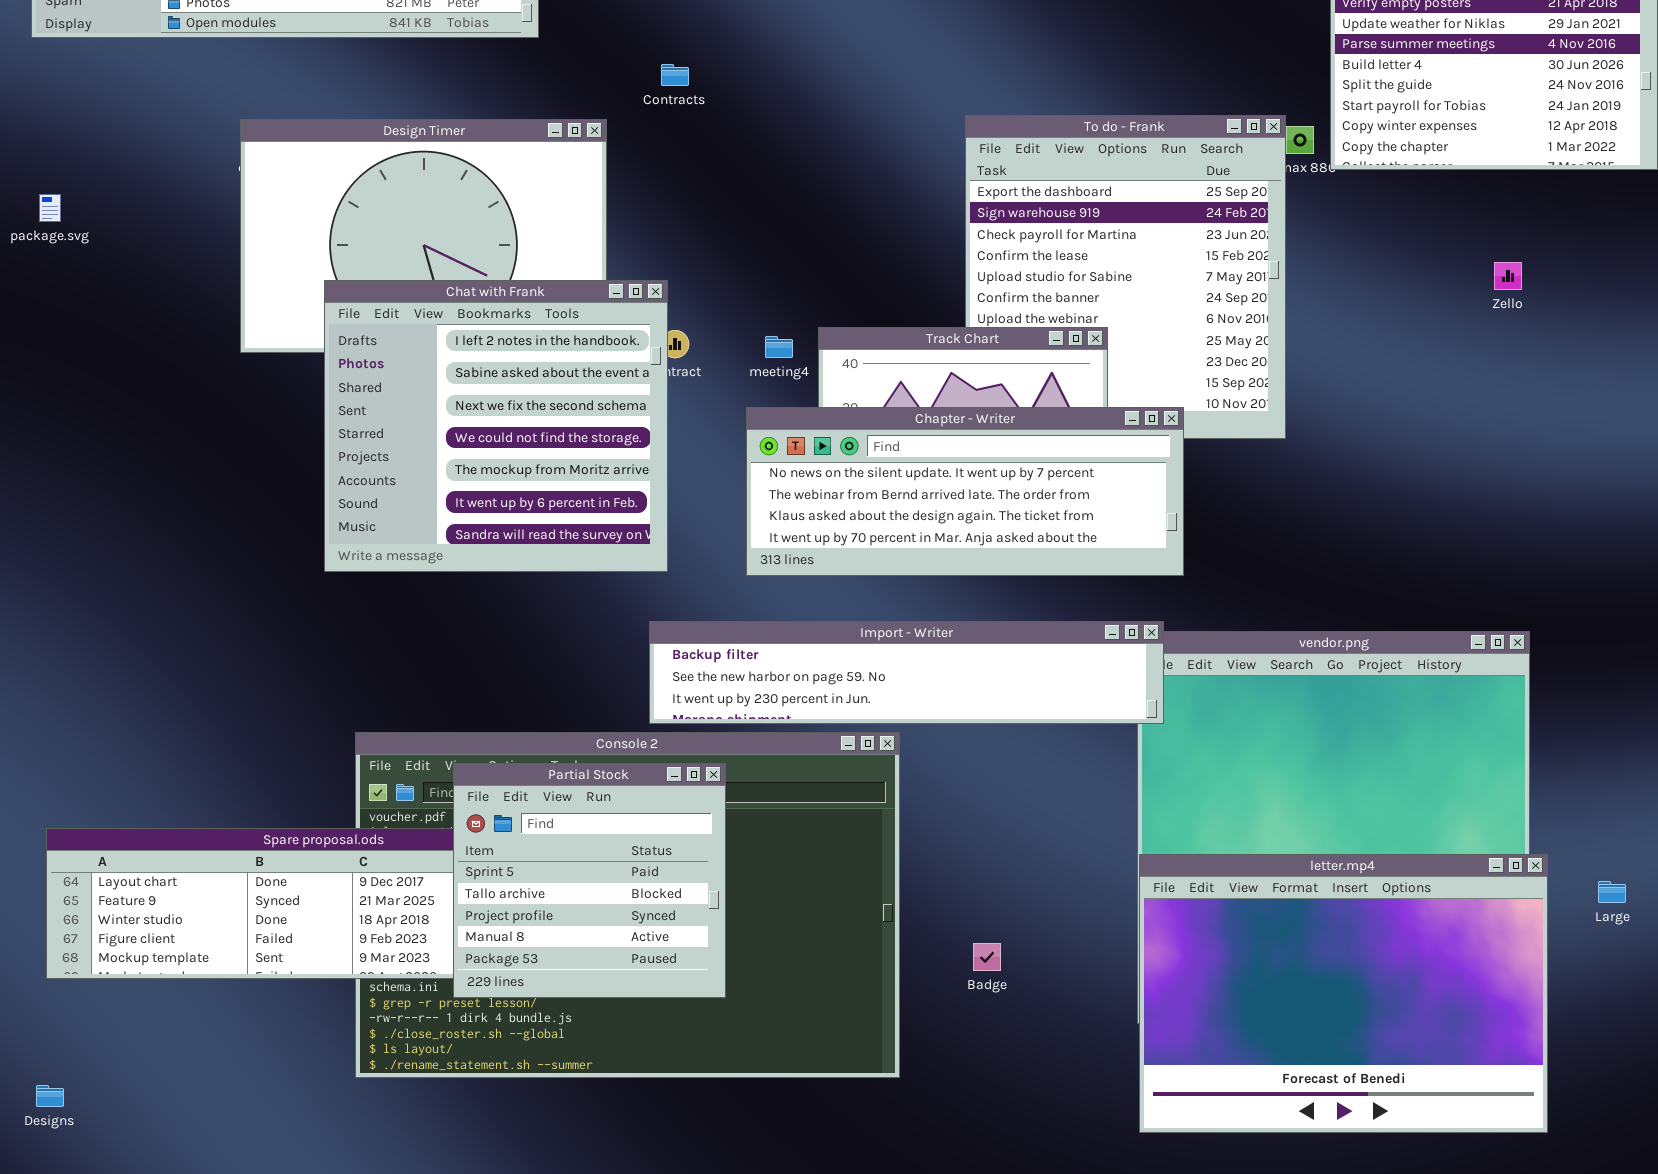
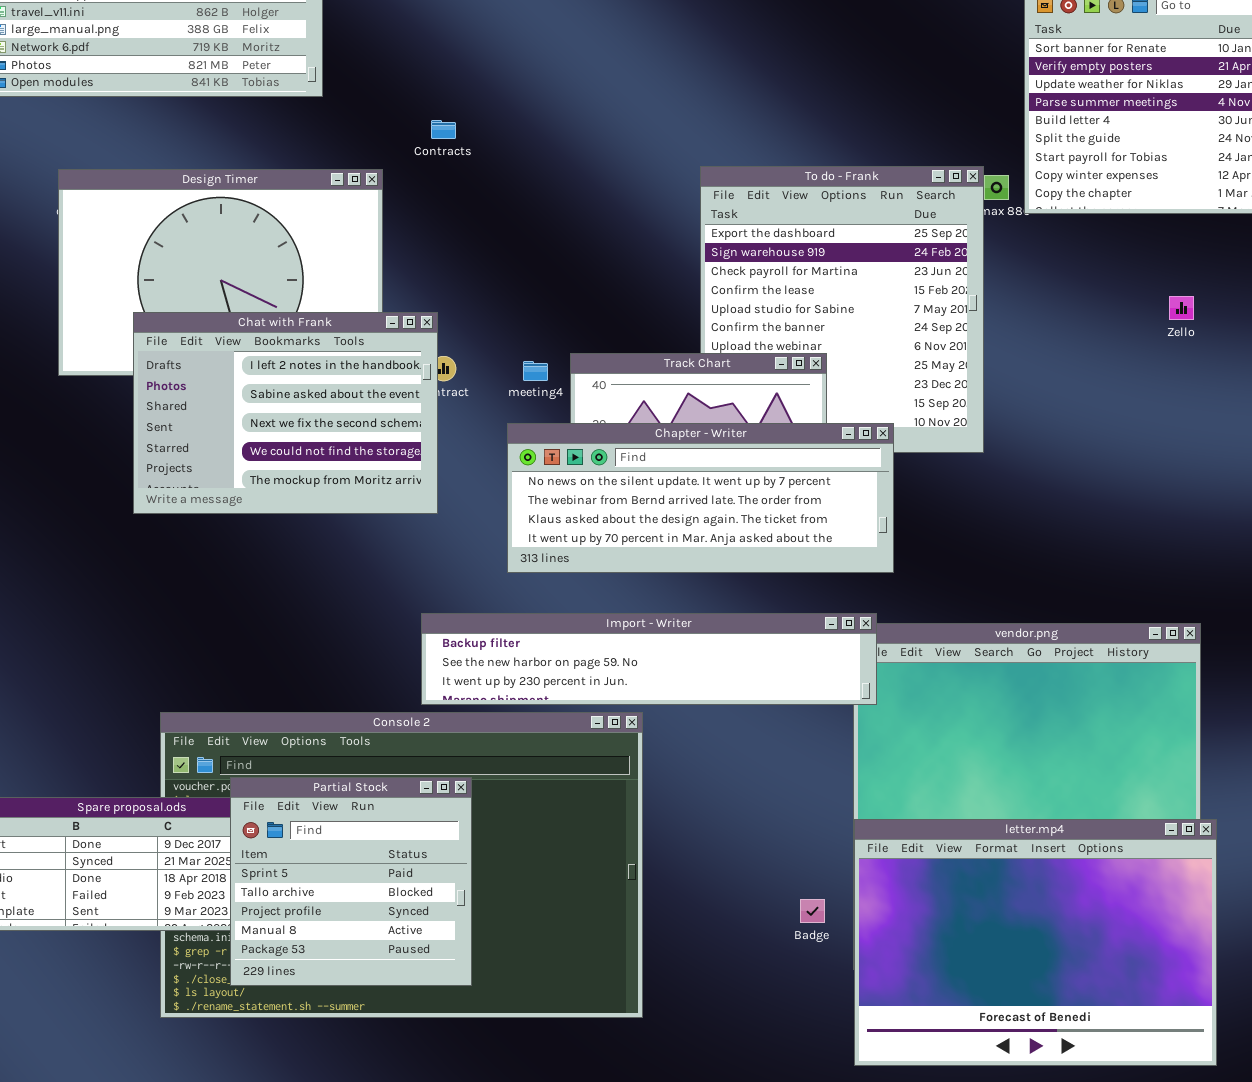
Chat with Frank: [324,280,668,572] -> [133,312,438,514], resized
Partial Stock: [453,763,726,998] -> [230,777,472,986], moved
Badge: [973,943,1001,971] -> [800,899,825,923], moved

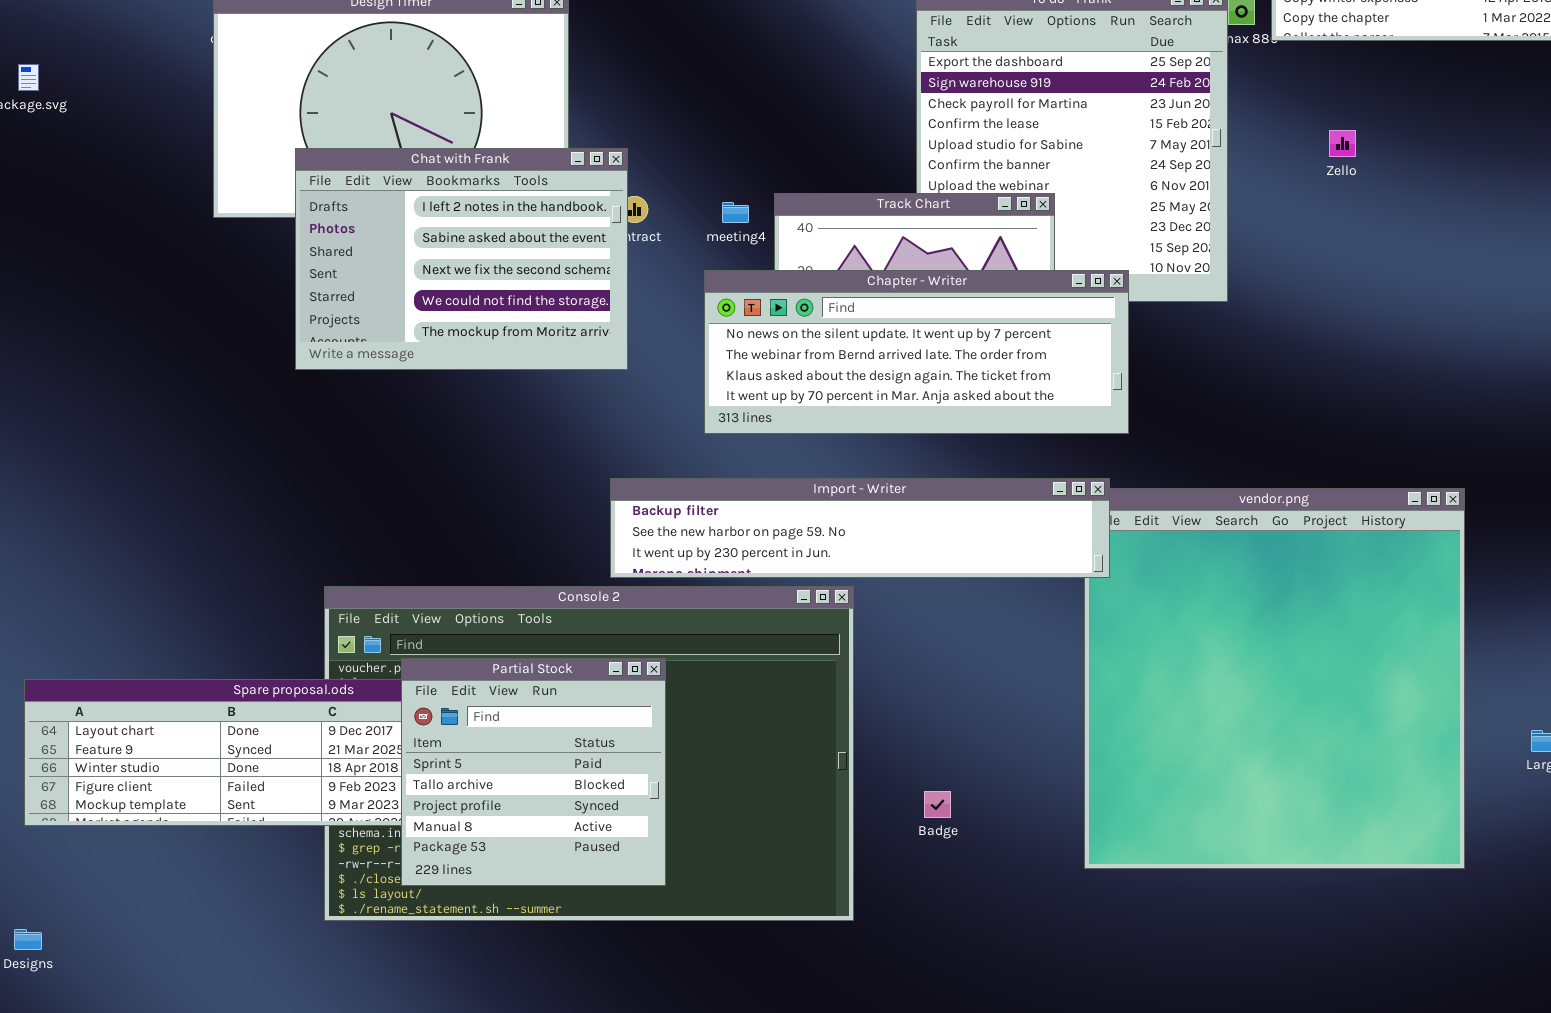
Zello: [1169,296,1194,320] -> [1329,130,1356,157], moved
letter.mp4: [854,819,1217,1066] -> none, closed
Badge: [800,899,825,923] -> [924,791,951,818], moved

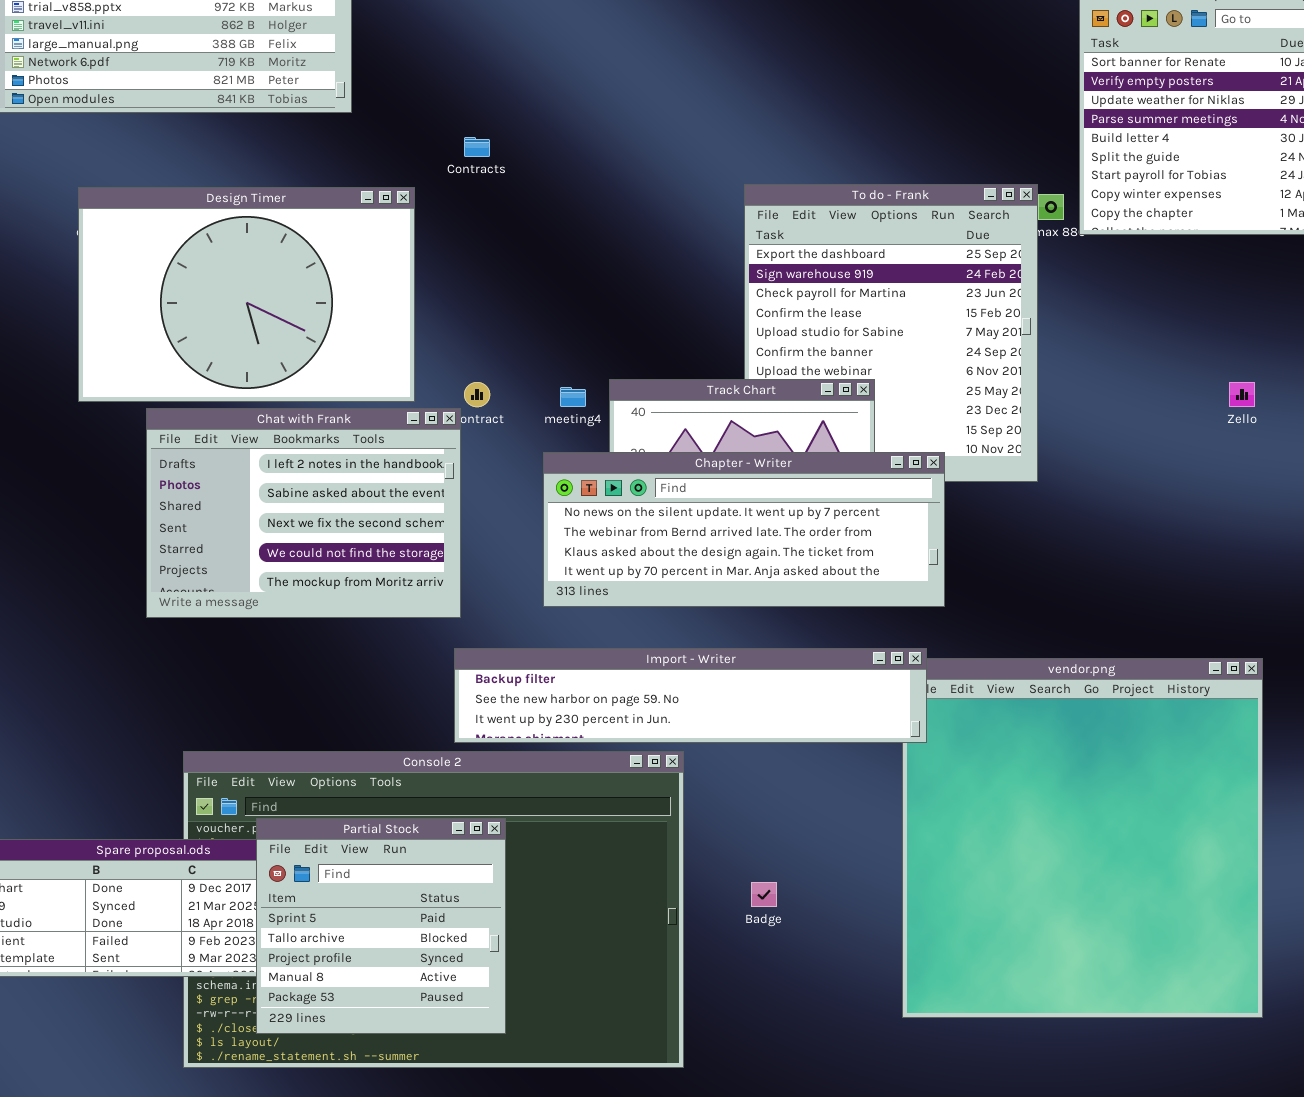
Zello: [1329,130,1356,157] -> [1229,382,1255,407], moved
Chat with Frank: [295,148,628,370] -> [146,408,461,618], moved
Badge: [924,791,951,818] -> [751,882,777,907], moved

